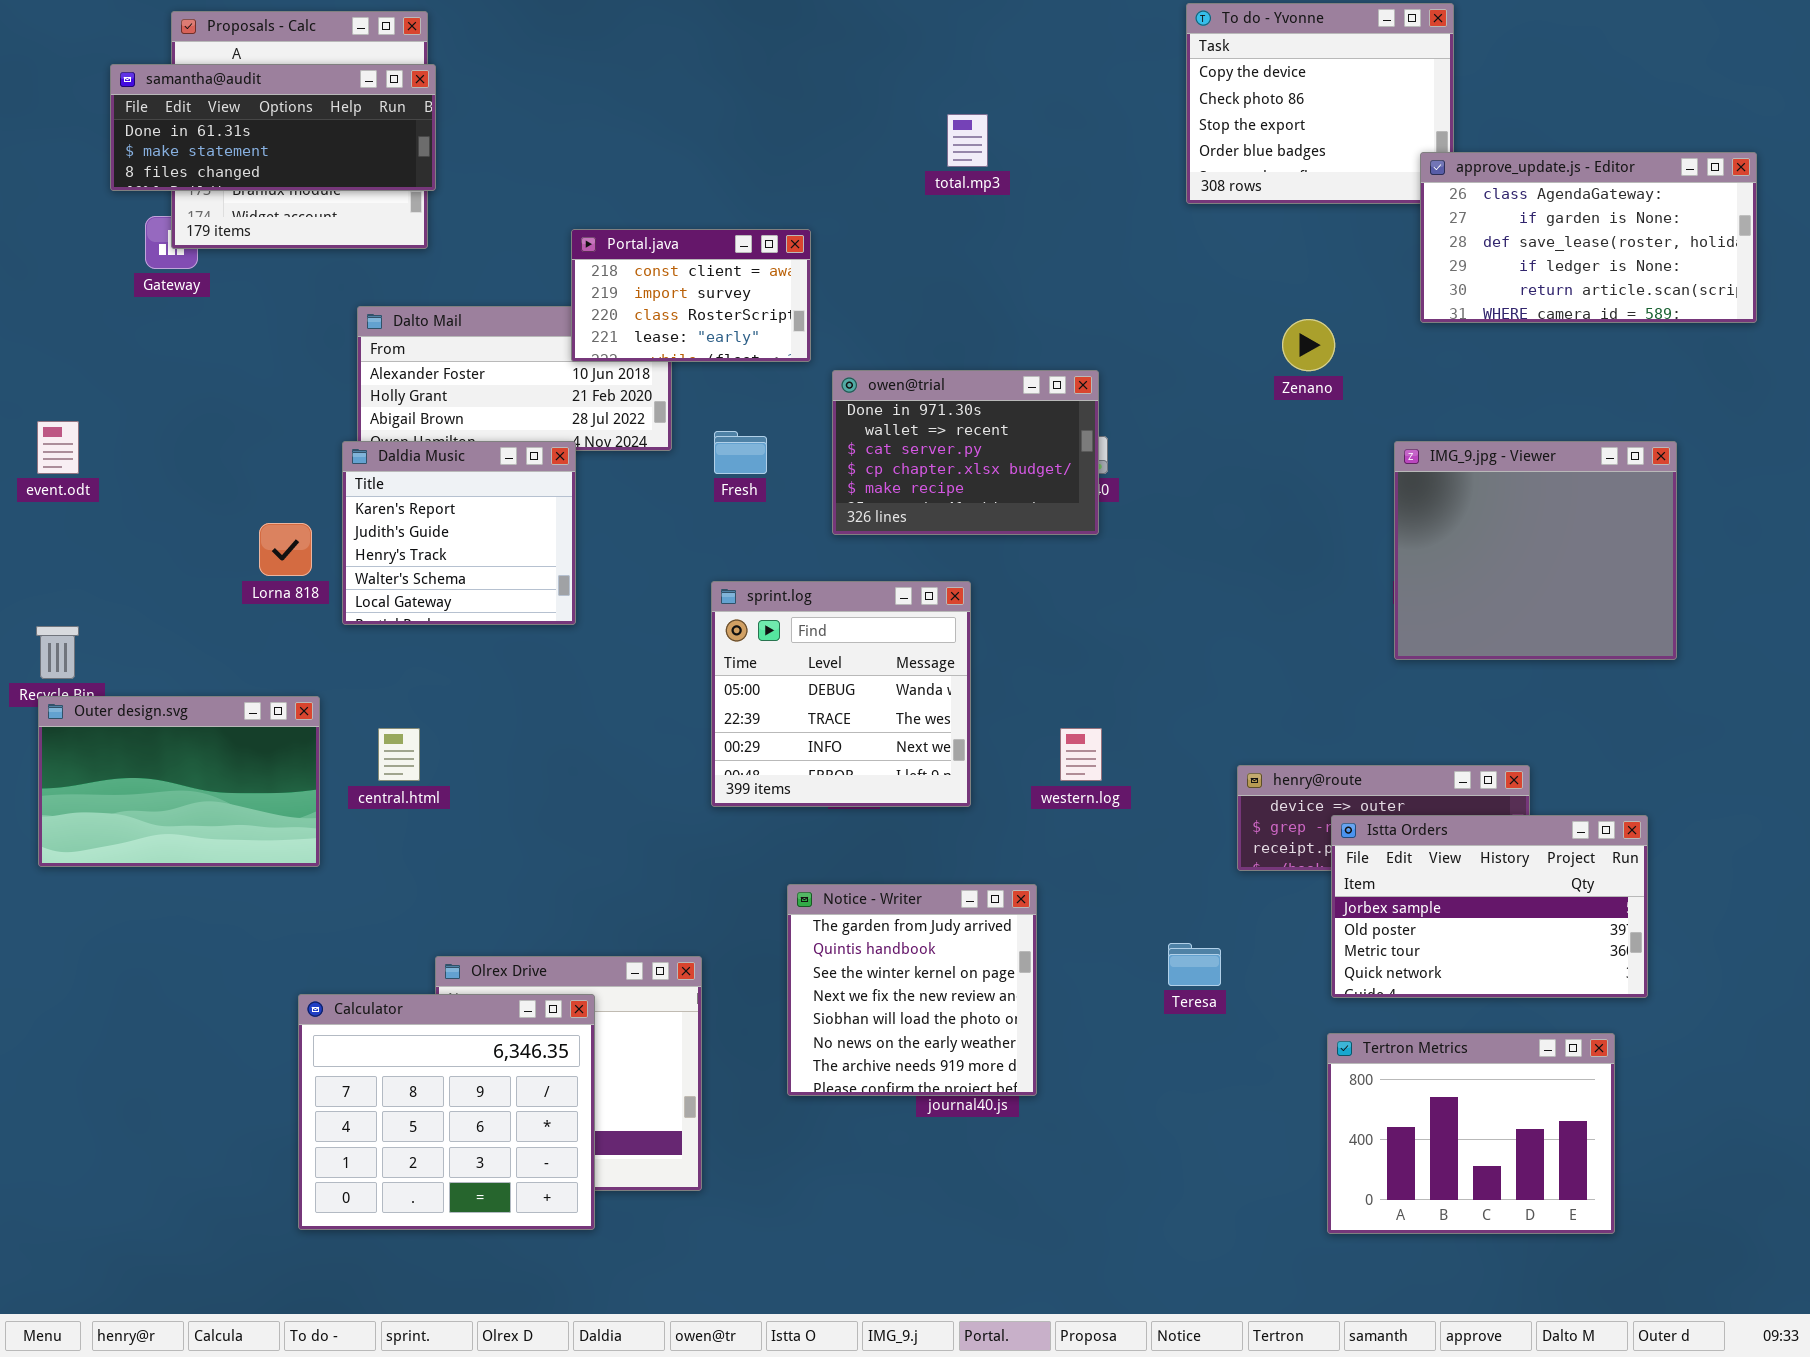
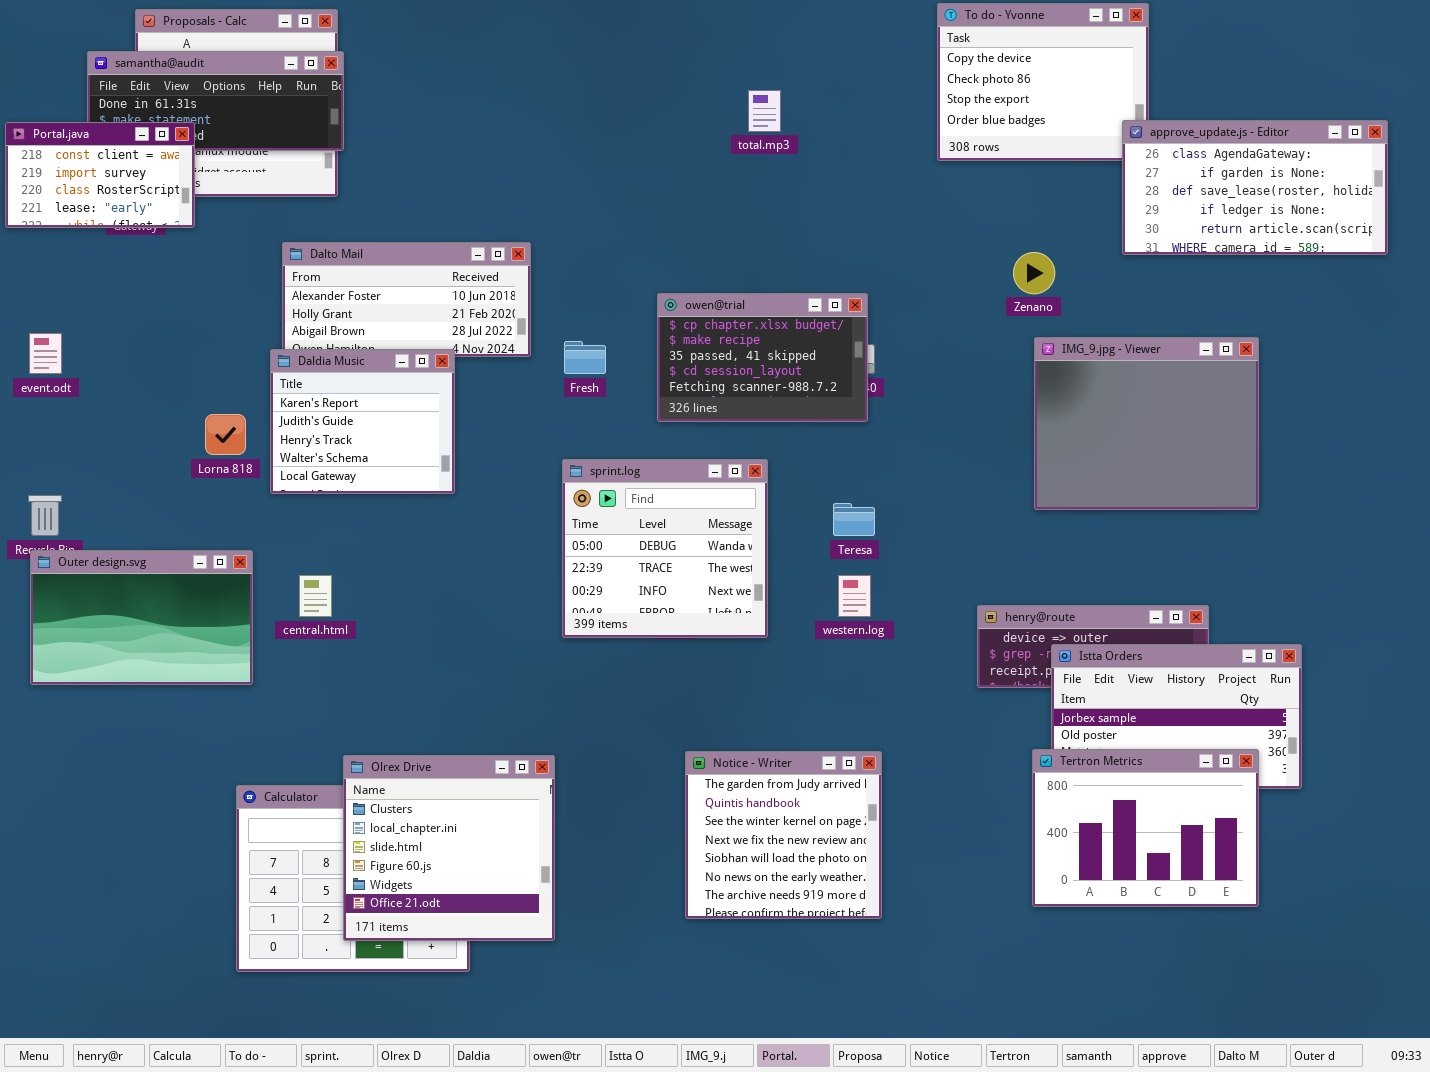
Portal.java: [571,229,811,362] -> [5,122,195,228], moved
owen@trial: [832,370,1099,535] -> [657,293,868,422], scrolled down 3 rows
IMG_9.jpg - Viewer: [1394,441,1677,660] -> [1034,337,1259,510], moved
Notice - Writer: [787,884,1037,1096] -> [685,751,882,919], moved
Teresa: [1168,943,1221,986] -> [833,503,875,536], moved
Olrex Drive: [435,956,702,1191] -> [343,755,555,941], raised
Tertron Metrics: [1327,1033,1615,1234] -> [1032,749,1259,907], moved

